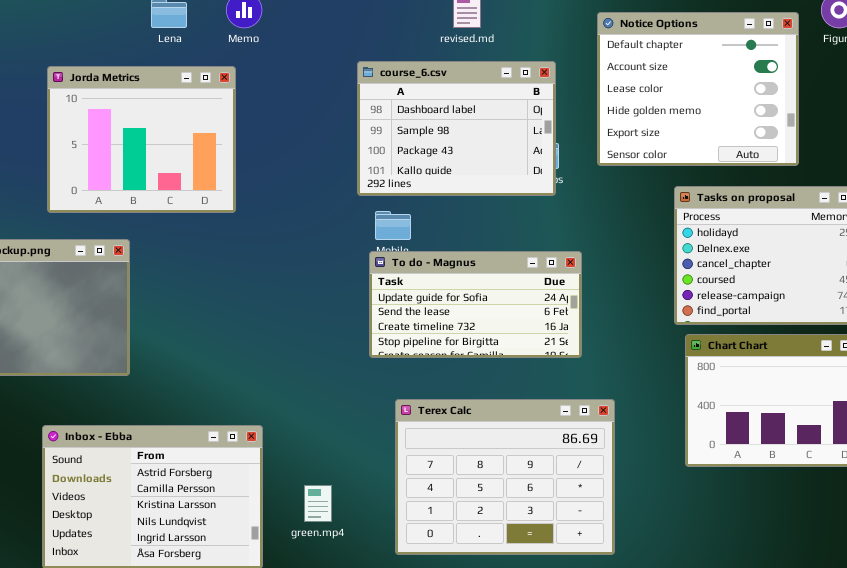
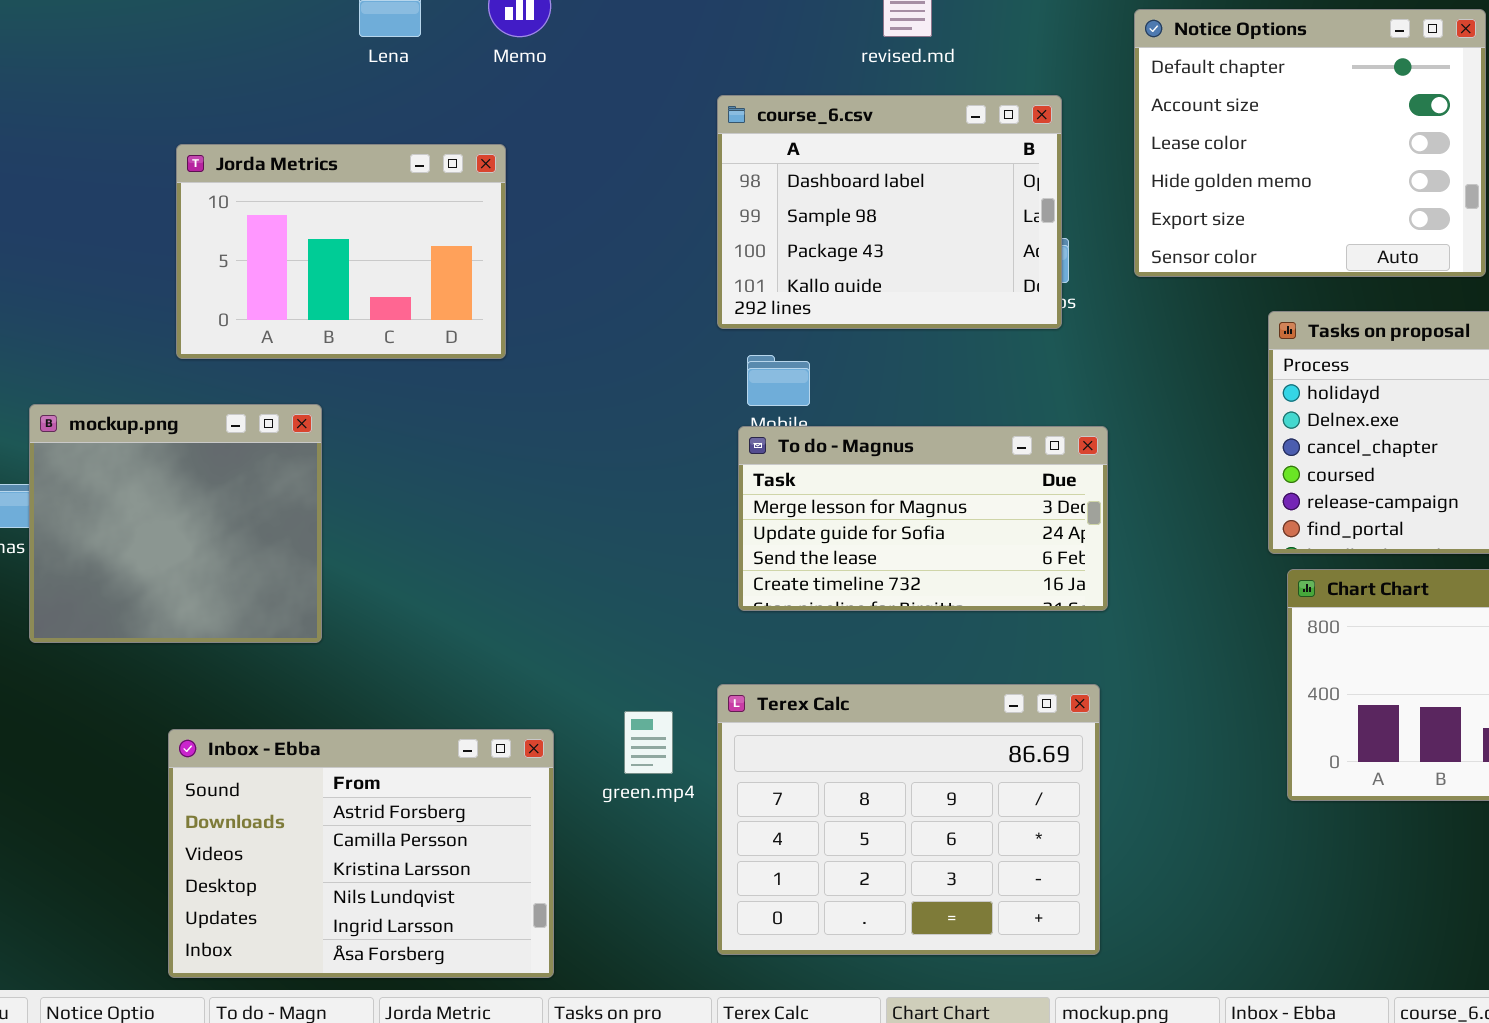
Jorda Metrics: [47,66,236,213] -> [176,144,506,359], resized
To do - Magnus: [369,251,582,358] -> [738,426,1108,611], scrolled up 1 row
Terex Calc: [395,399,615,555] -> [717,684,1100,955], moved
green.mp4: [304,485,332,522] -> [624,711,673,774], moved

